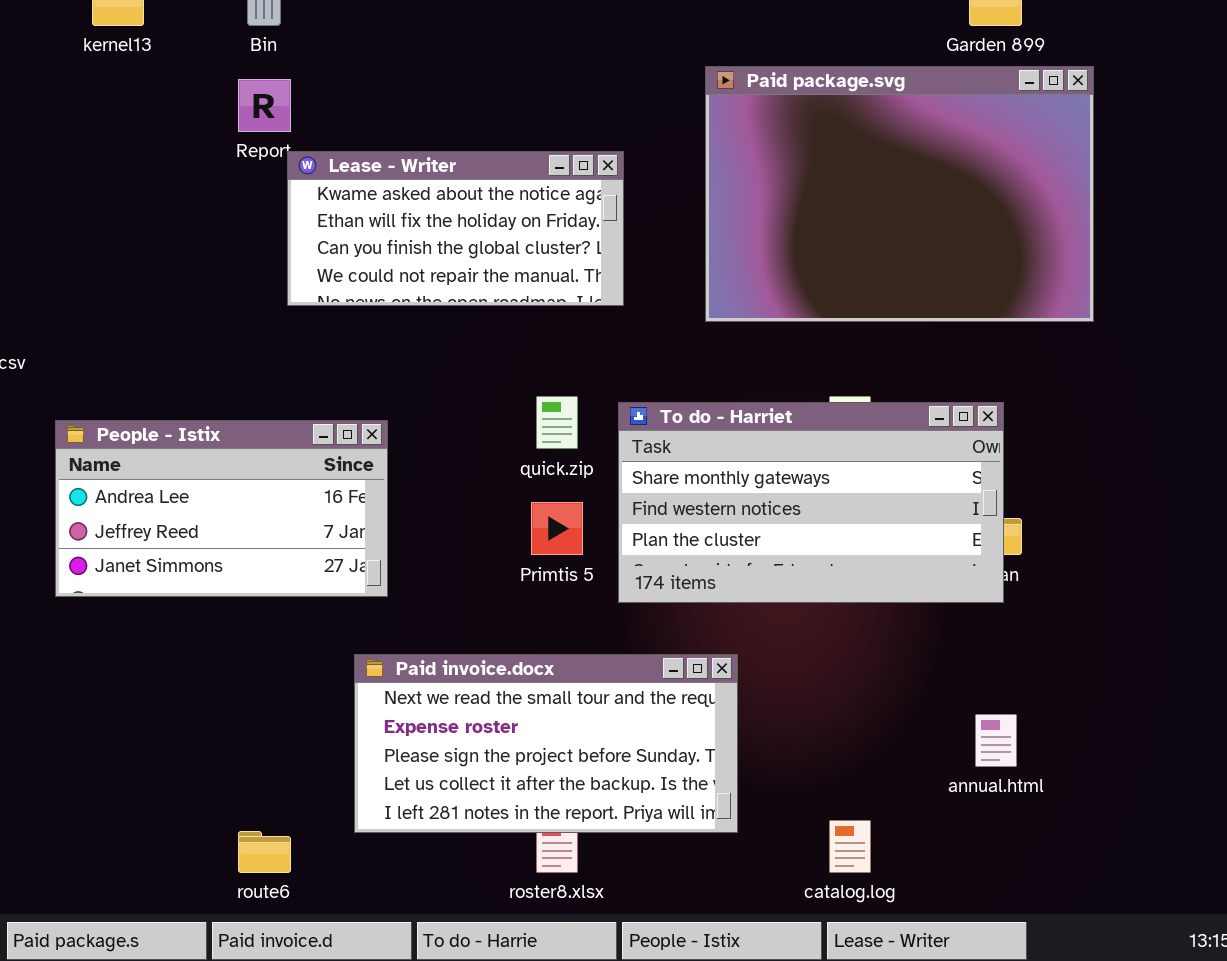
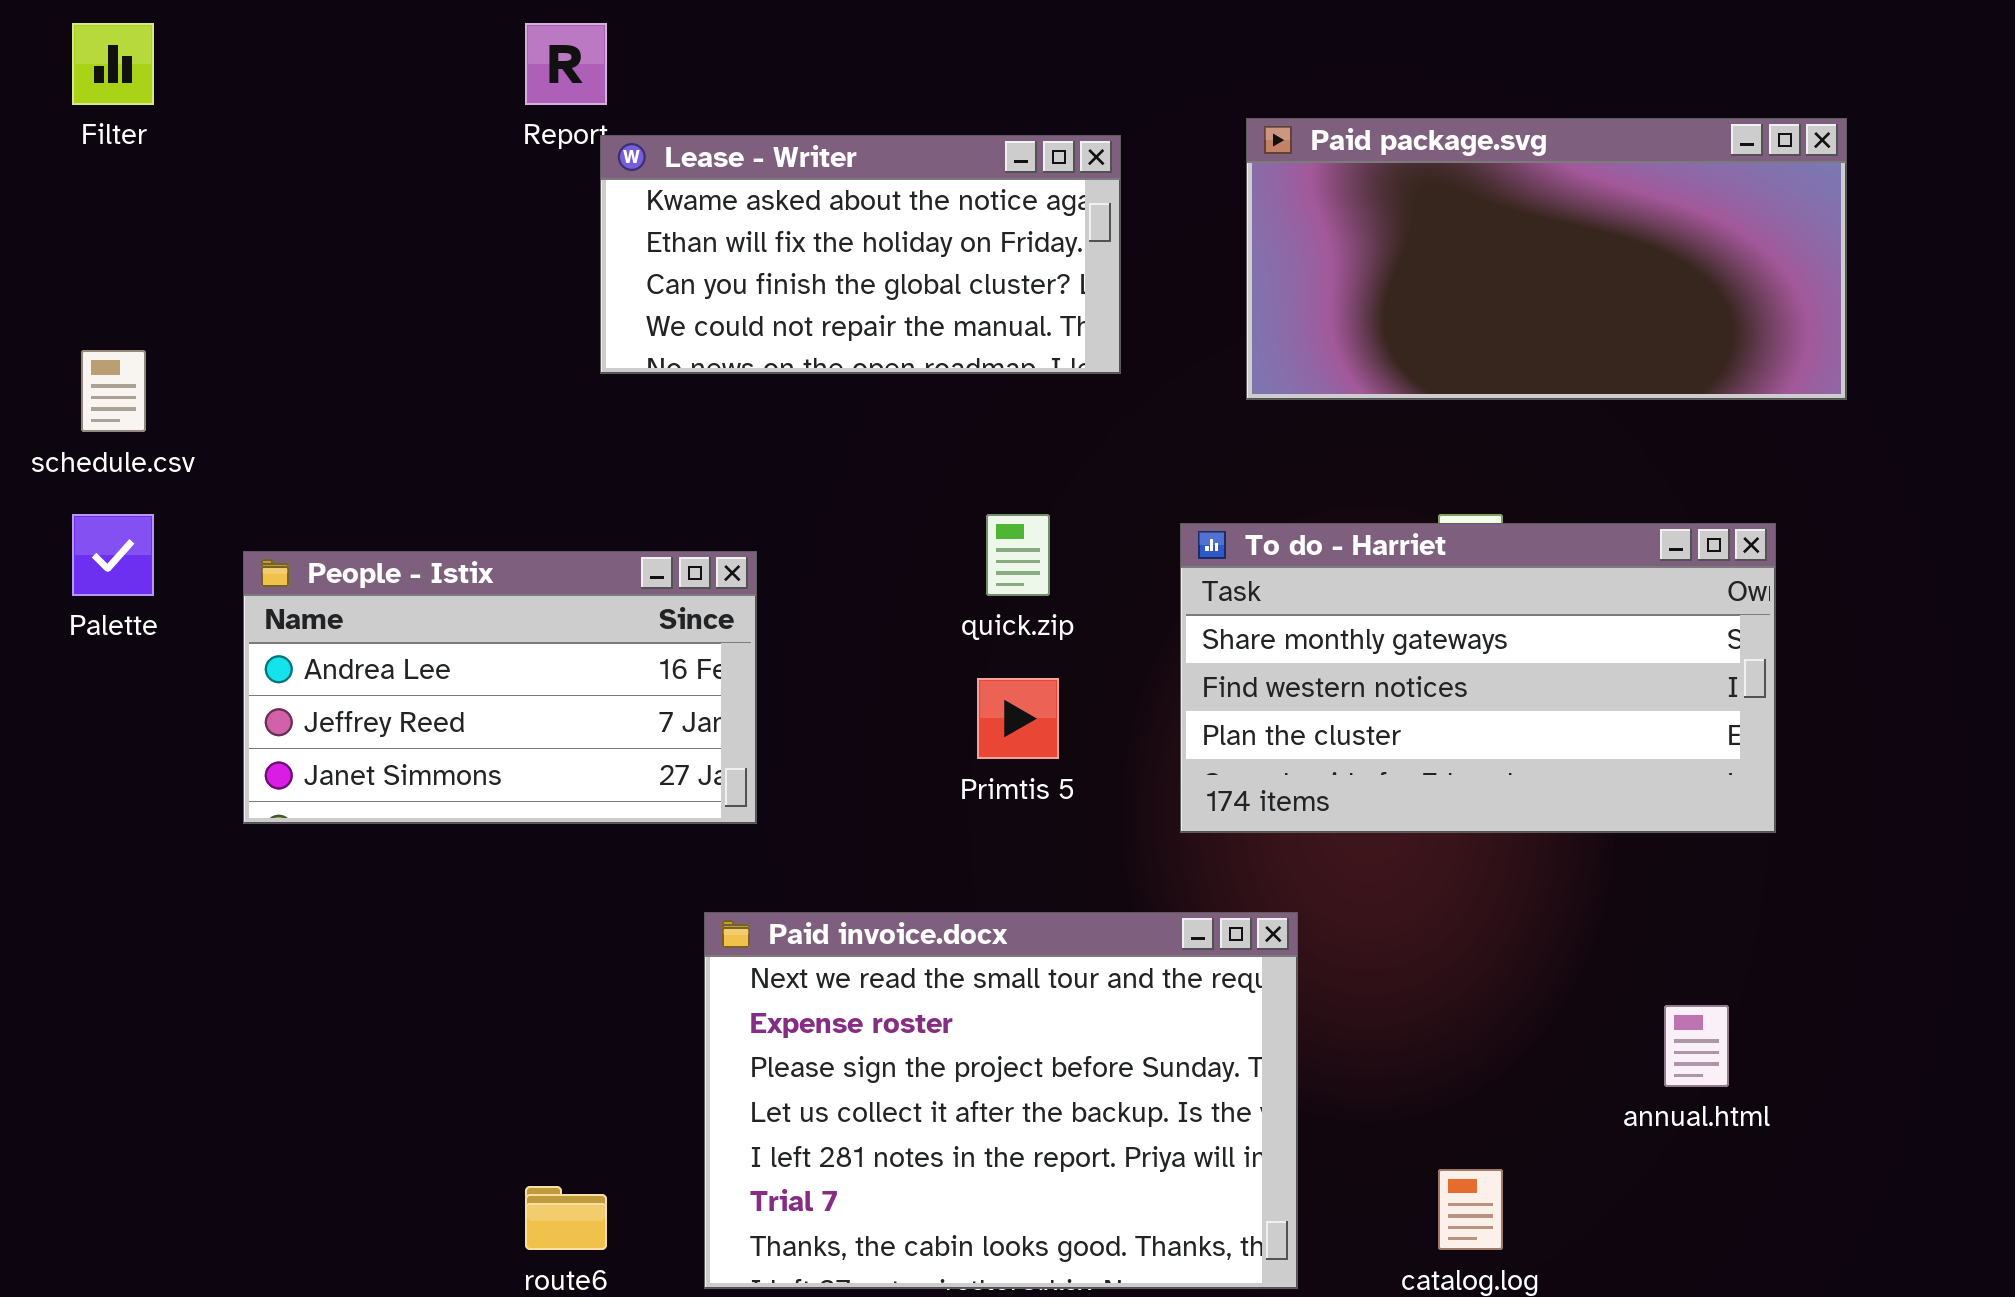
Paid package.svg: [705,66,1094,322] -> [1246,118,1847,400], resized
To do - Harriet: [618,402,1004,603] -> [1180,523,1776,833], moved
Paid invoice.docx: [354,654,738,833] -> [704,912,1298,1289], resized

